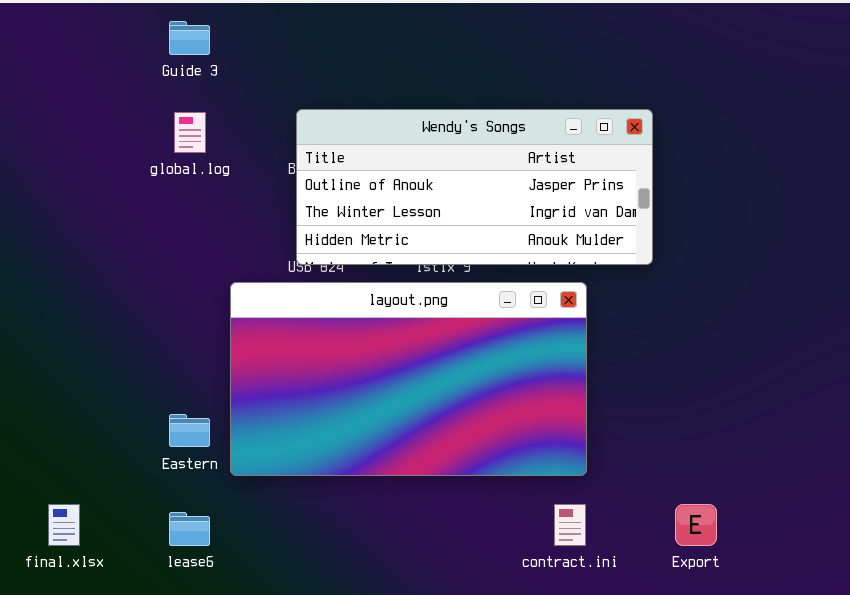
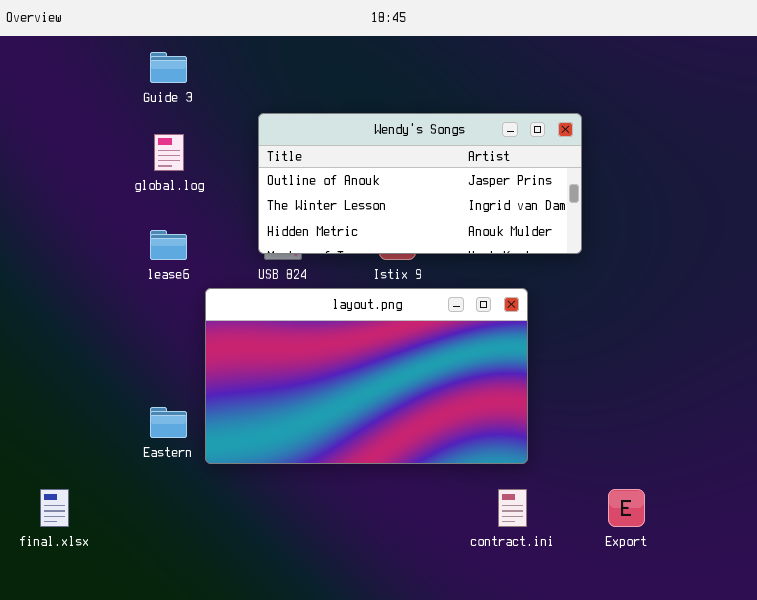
Wendy's Songs: [296,109,653,265] -> [258,113,582,254], moved
lease6: [169,512,210,546] -> [150,230,187,260], moved

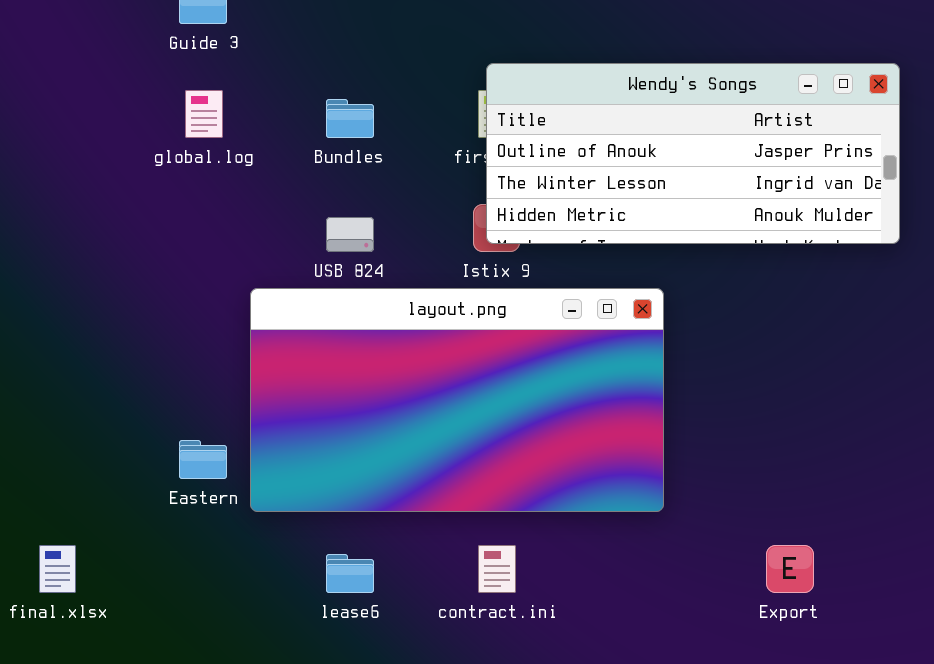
Wendy's Songs: [258,113,582,254] -> [486,63,900,244], moved
lease6: [150,230,187,260] -> [326,554,374,593], moved
contract.ini: [498,489,527,527] -> [478,545,516,593], moved

